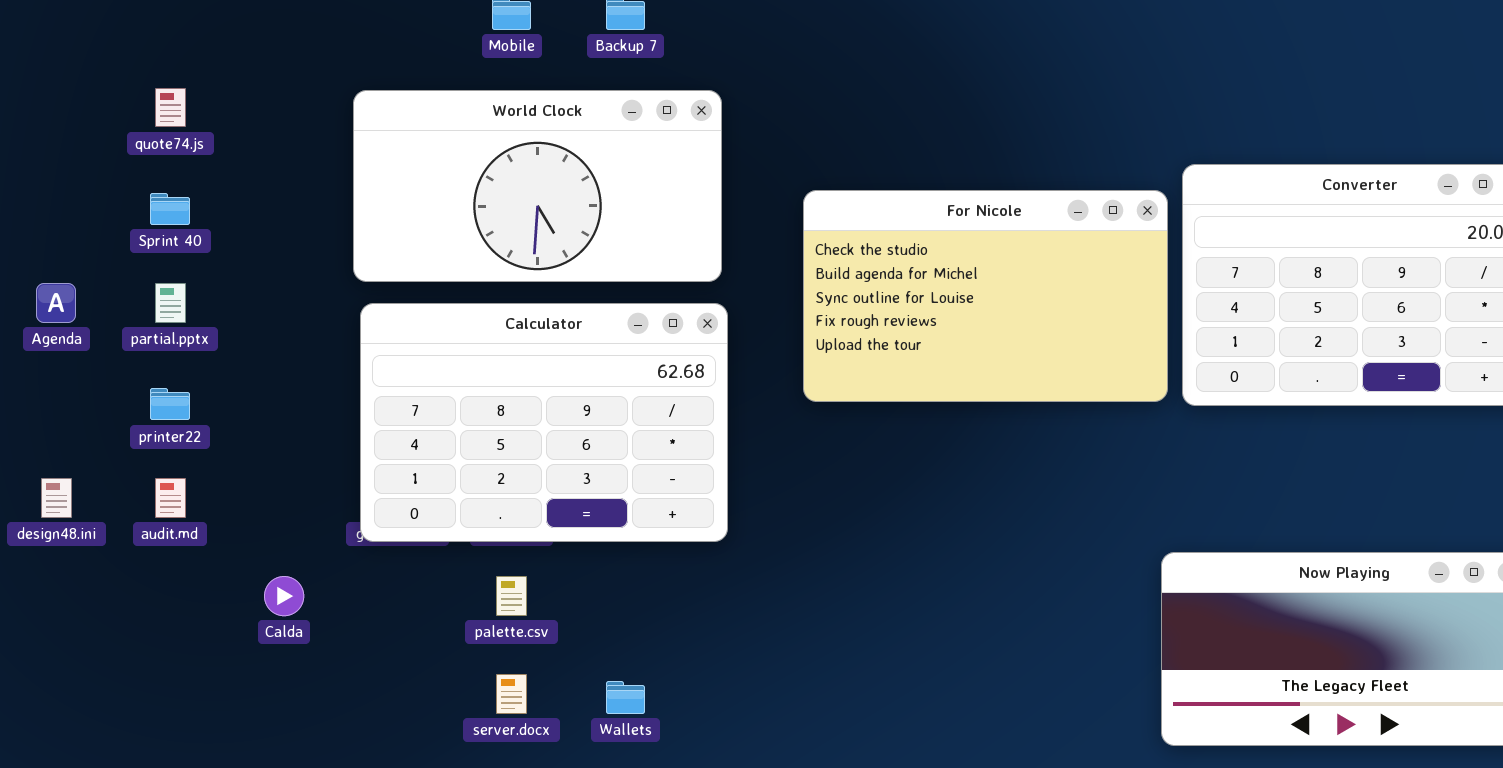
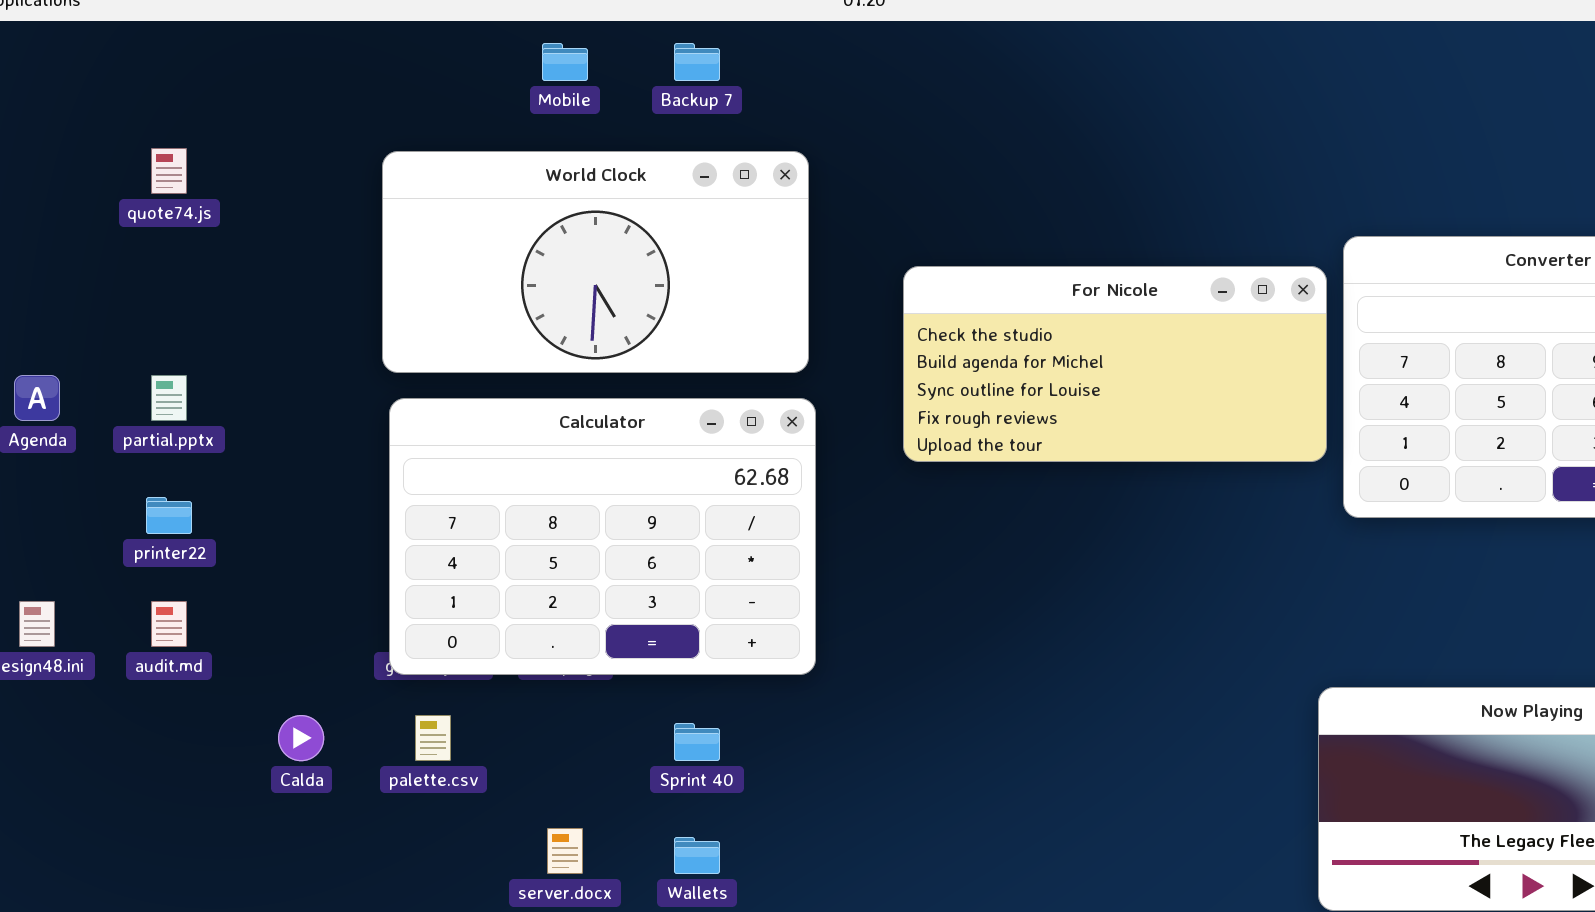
For Nicole: [803,190,1168,402] -> [903,266,1327,462], resized
Sprint 40: [150,193,190,225] -> [674,723,720,761], moved
palette.csv: [496,576,527,616] -> [415,715,451,761], moved

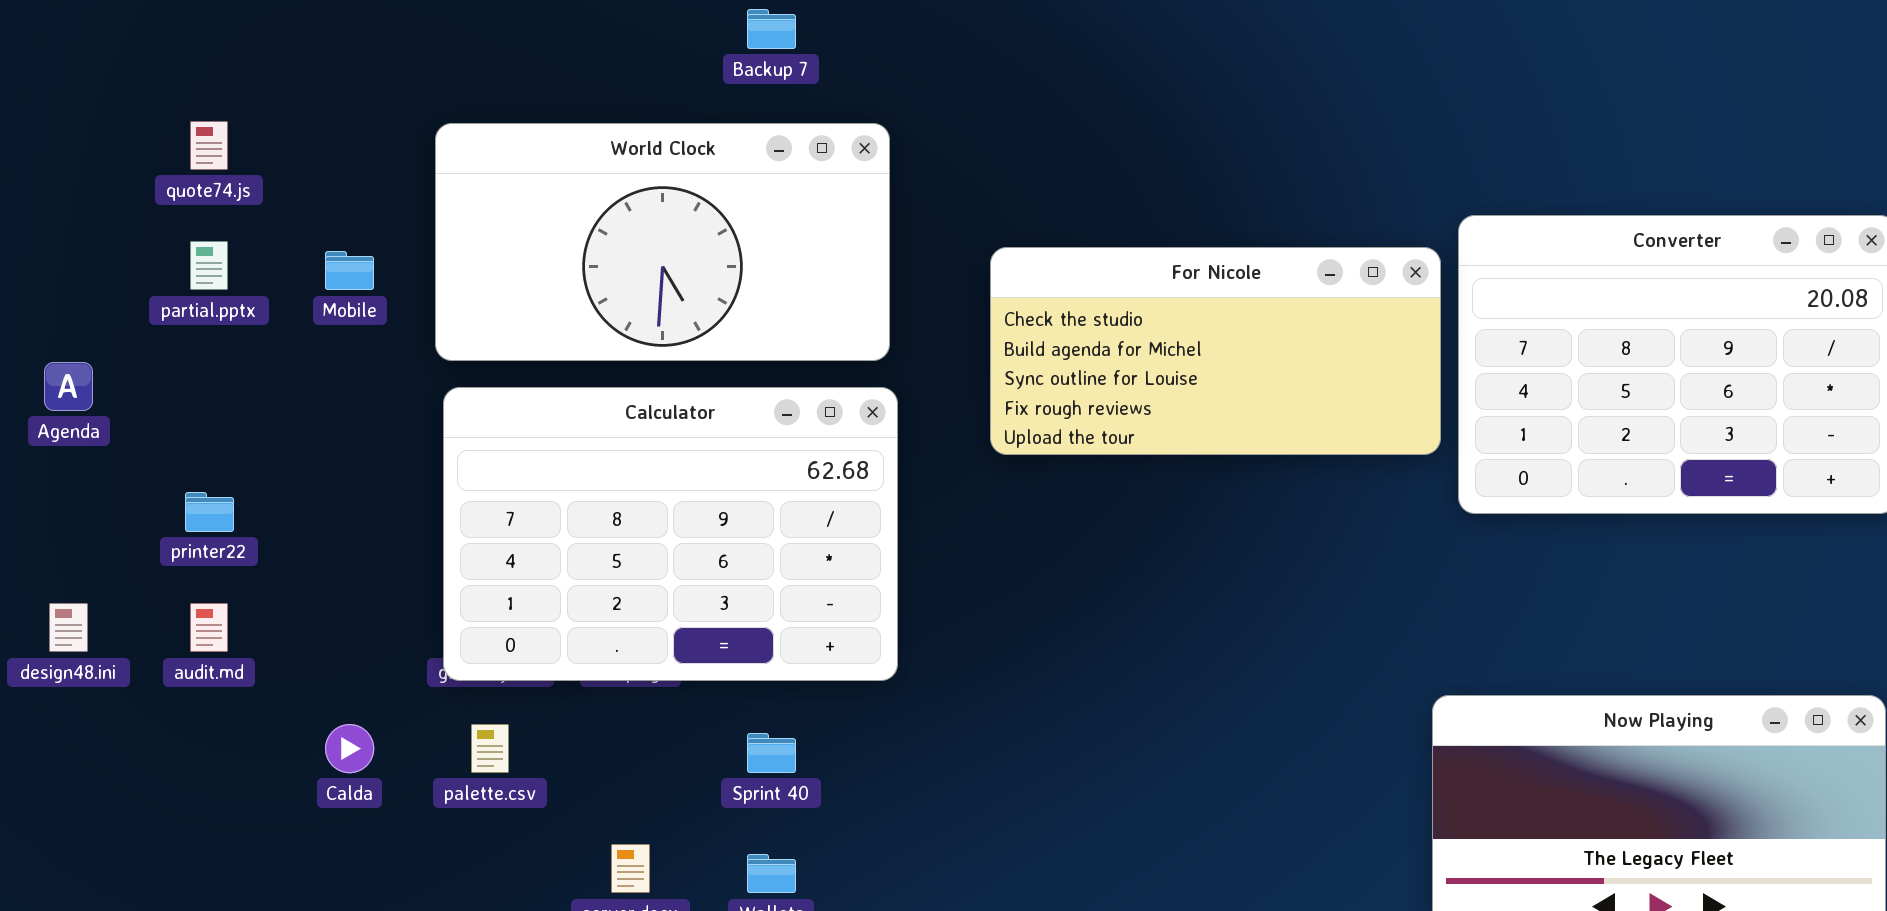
Mobile: [542,43,588,81] -> [325,251,374,290], moved
partial.pptx: [151,375,187,421] -> [190,241,228,290], moved

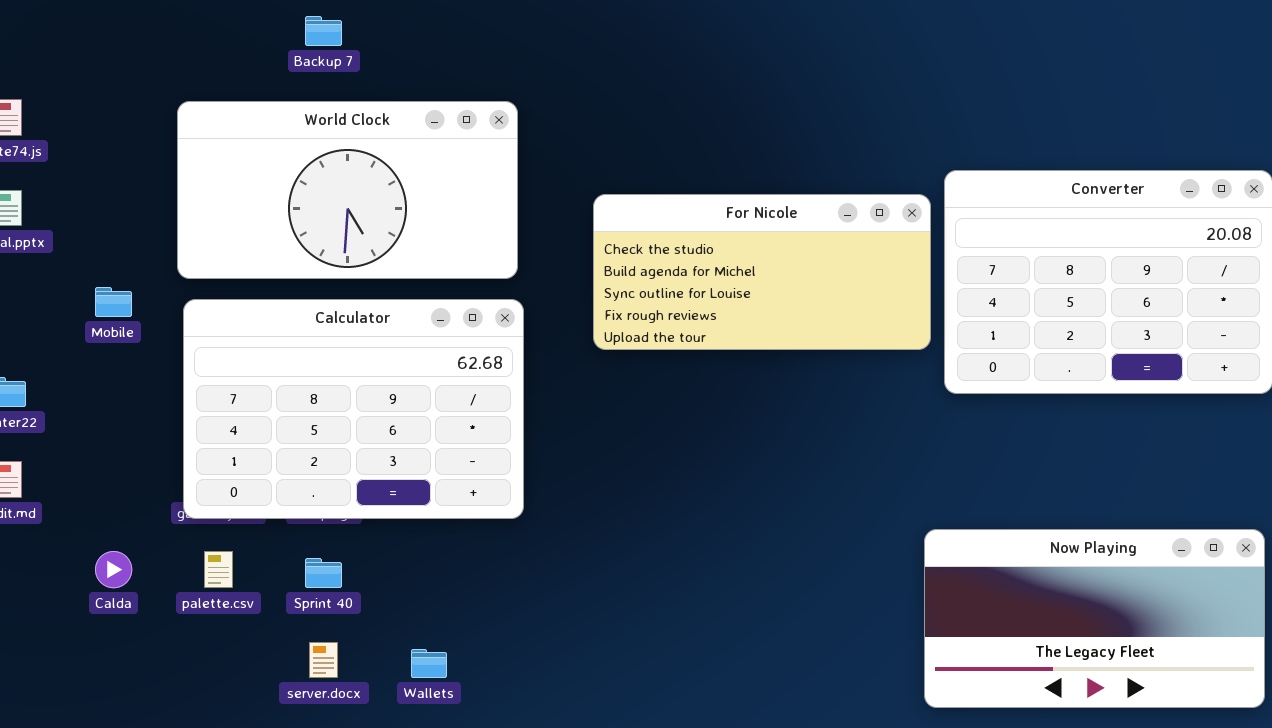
Backup 7: [747,9,796,49] -> [305,16,342,46], moved
Mobile: [325,251,374,290] -> [95,287,132,317], moved
Sprint 40: [747,733,796,773] -> [305,558,342,588], moved

